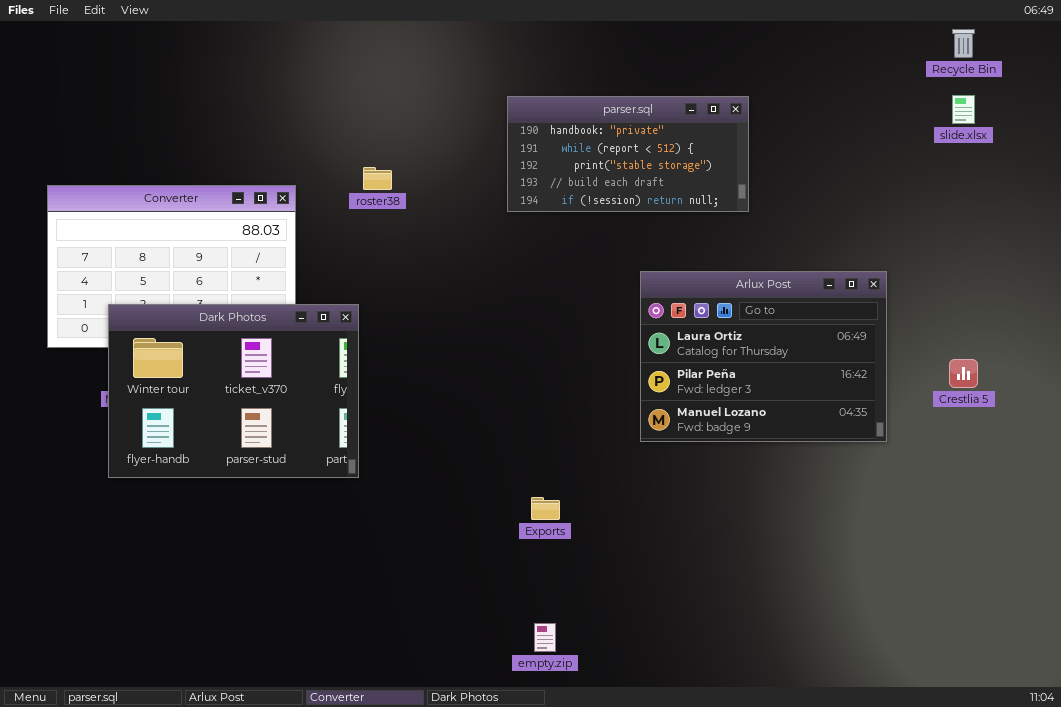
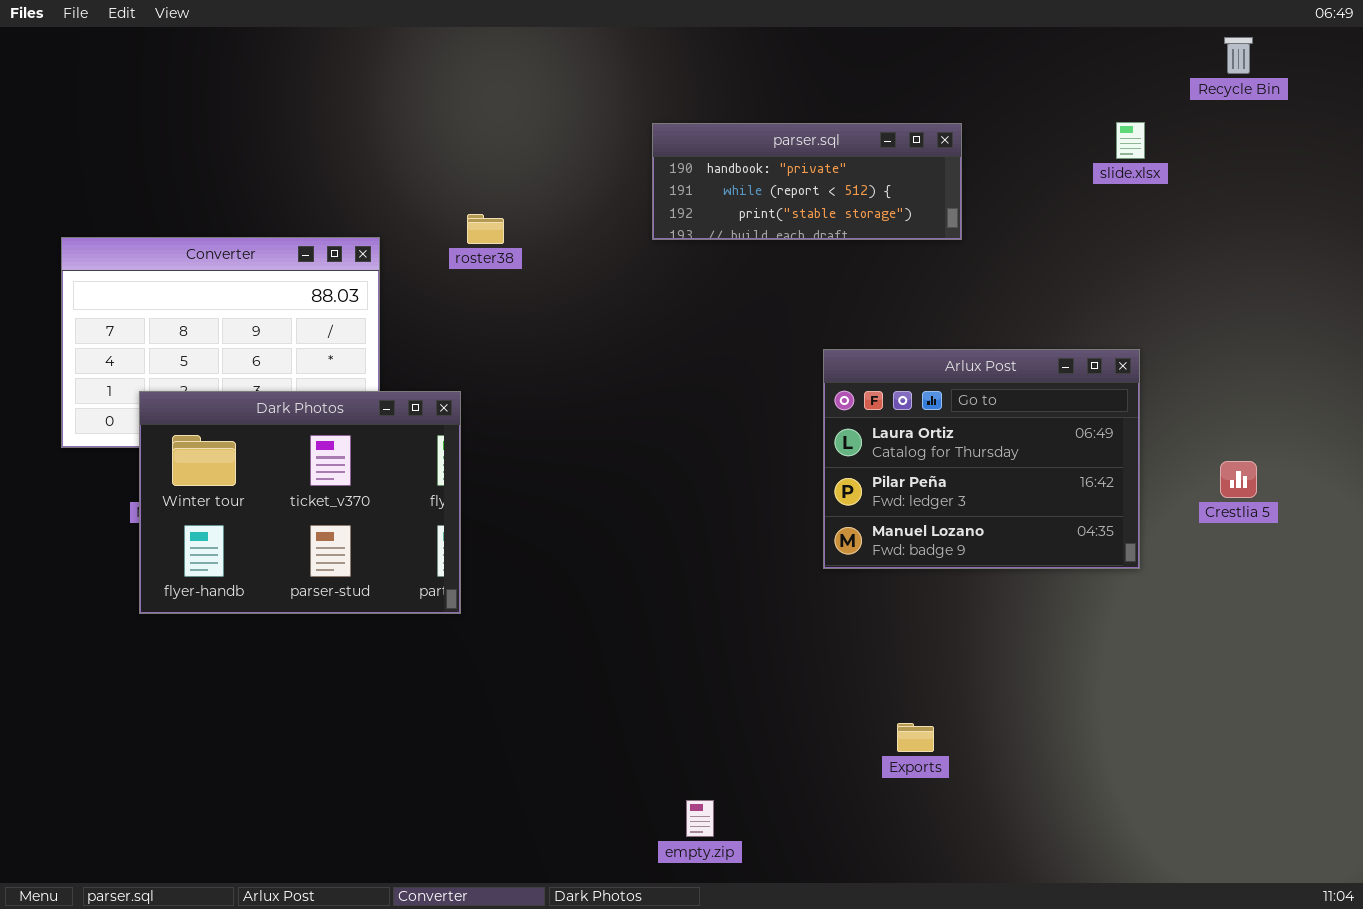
slide.xlsx: [952,95,975,124] -> [1116,122,1145,159], moved
parser.sql: [507,96,749,212] -> [652,123,962,240], resized
Exports: [531,497,560,520] -> [897,723,934,752], moved

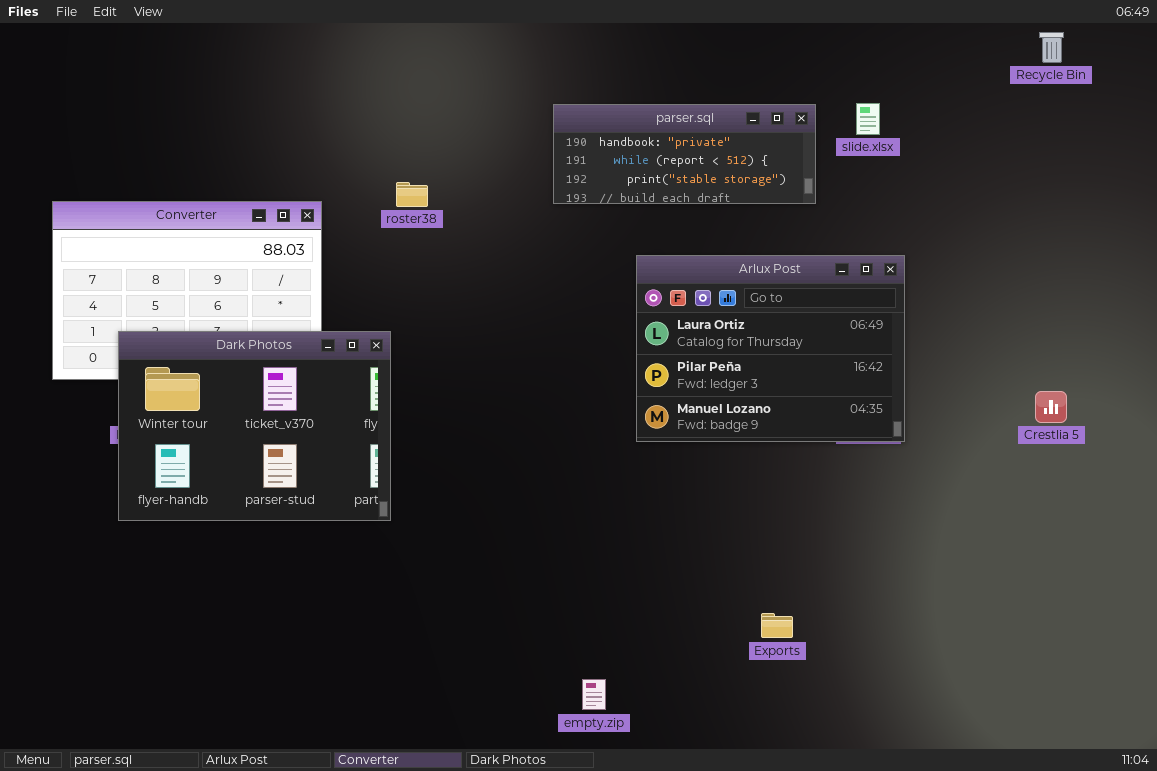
slide.xlsx: [1116,122,1145,159] -> [856,103,880,135], moved
Arlux Post: [823,349,1140,569] -> [636,255,905,442], moved

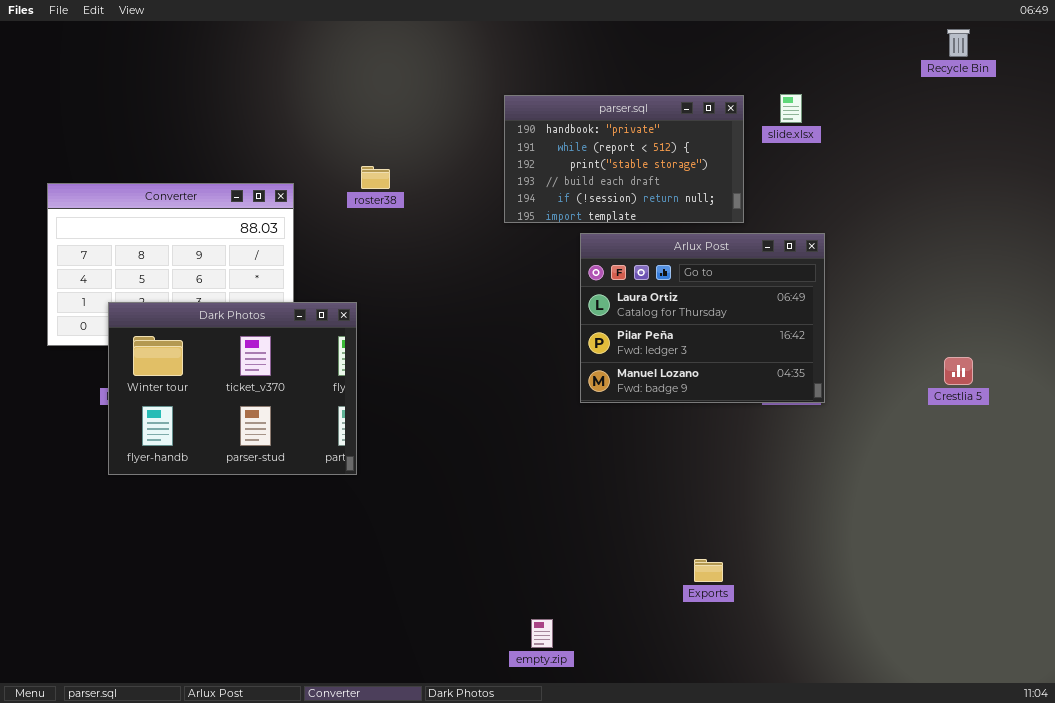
parser.sql: [553,104,816,204] -> [504,95,744,223], resized

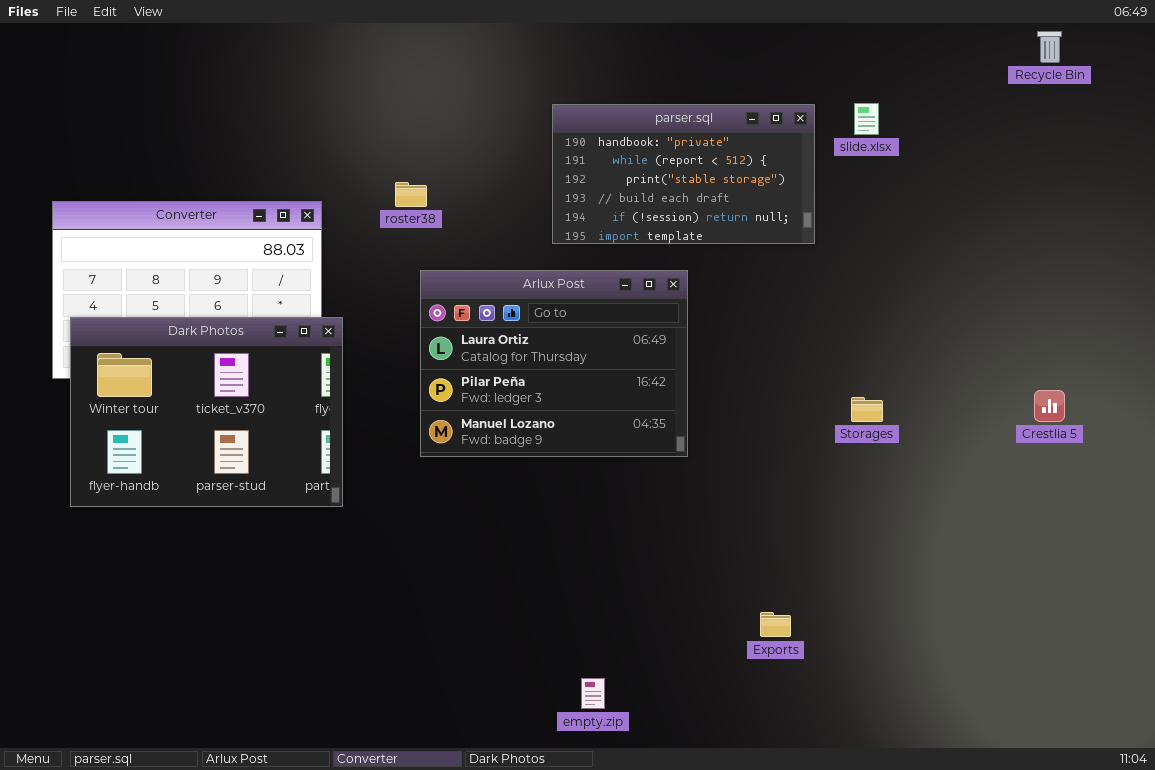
Arlux Post: [580,233,825,403] -> [420,270,688,457], moved
Dark Photos: [108,302,357,475] -> [70,317,343,507], moved

